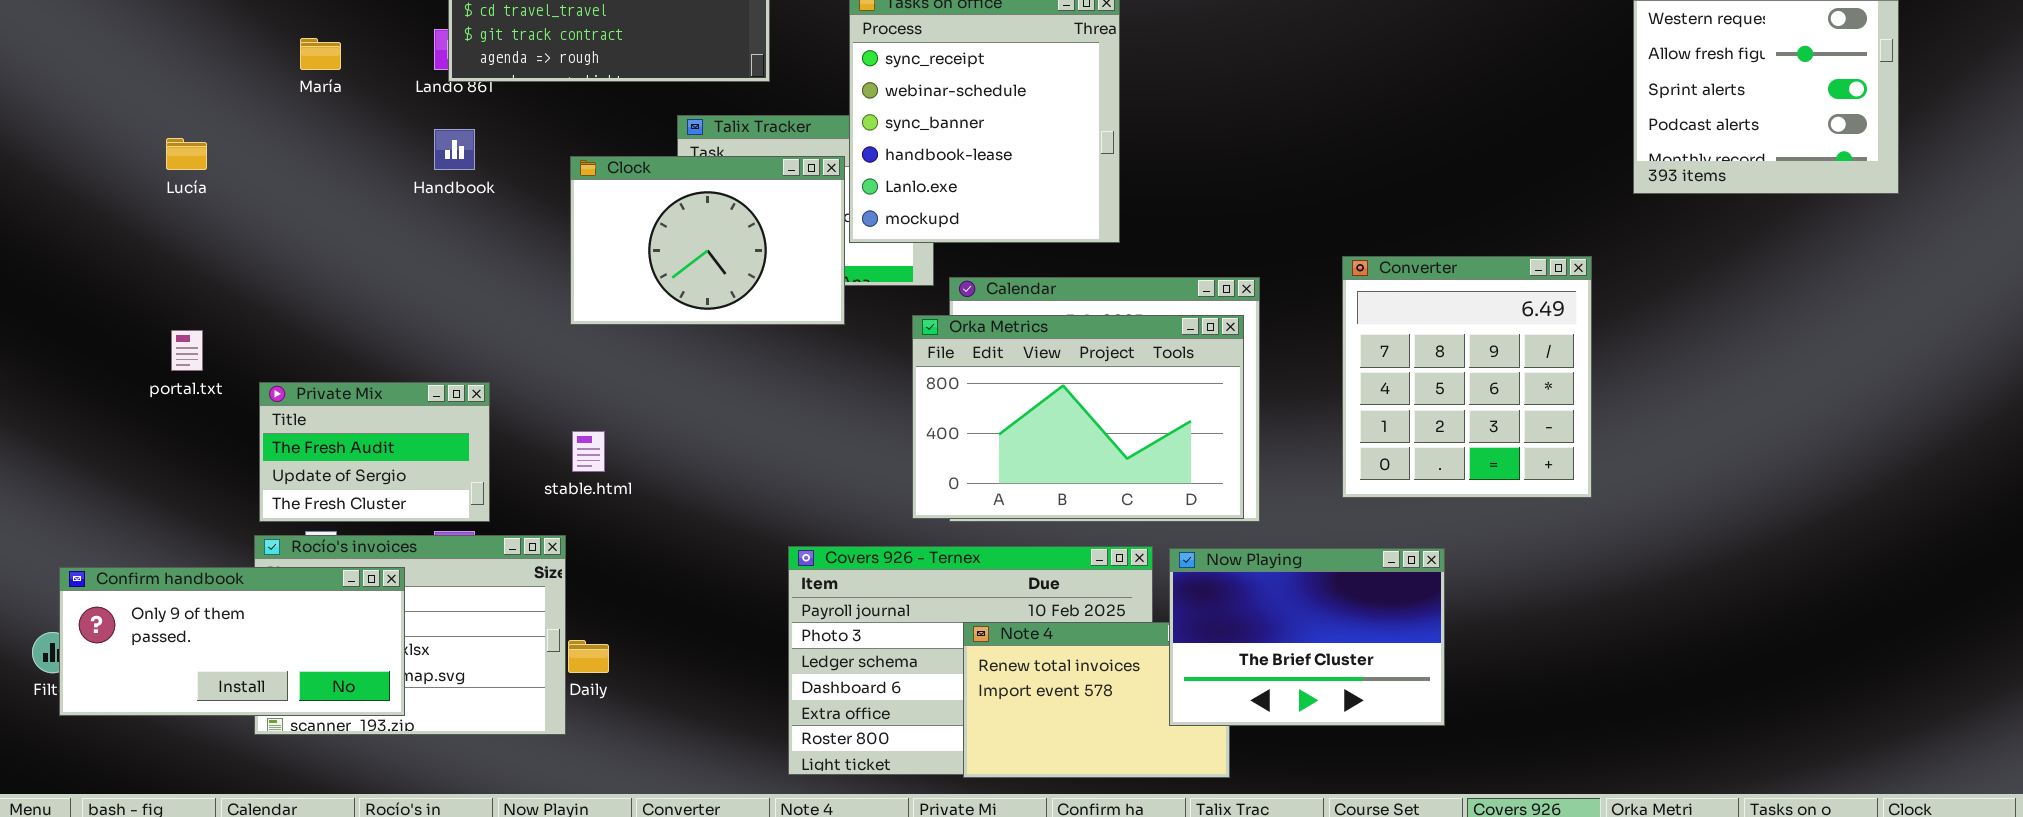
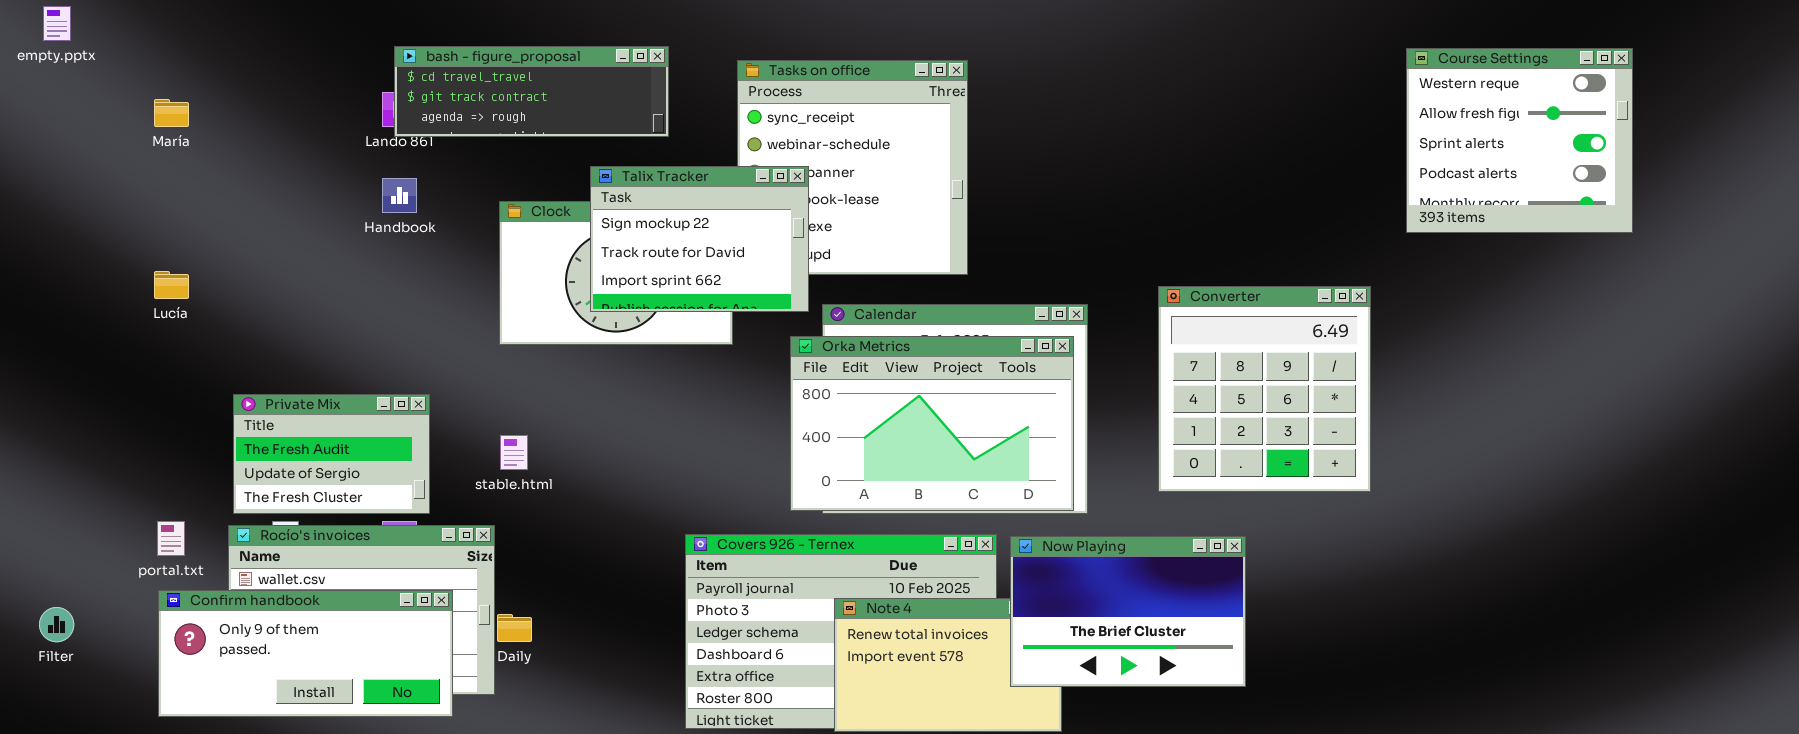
María: [300,38,341,70] -> [154,99,189,127], moved
Talix Tracker: [677,115,934,286] -> [590,166,809,312], raised
Lucía: [166,138,207,170] -> [154,271,189,299], moved
portal.txt: [171,330,203,371] -> [157,521,185,556], moved
Confirm handbook: [59,567,405,716] -> [158,590,453,717], moved

